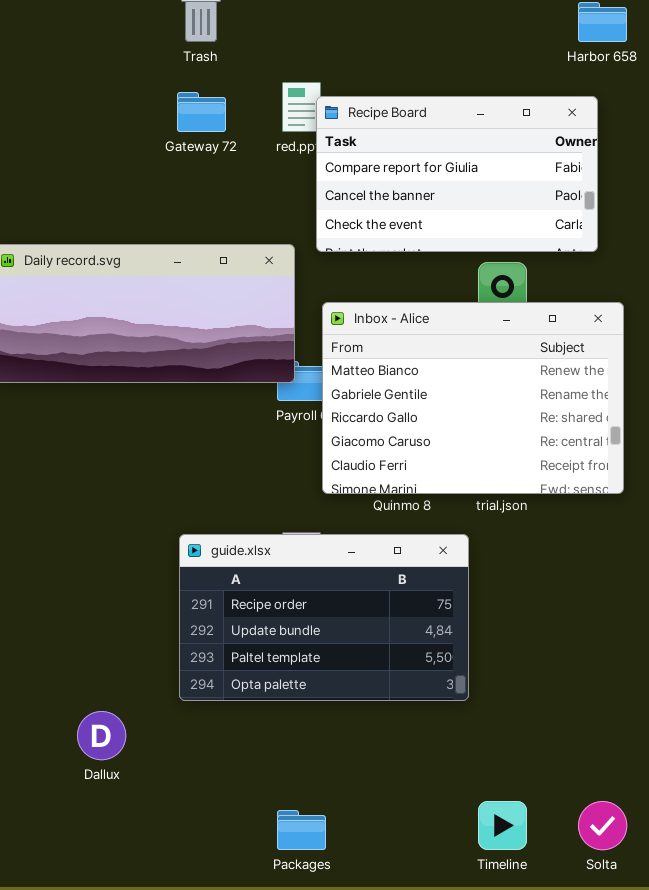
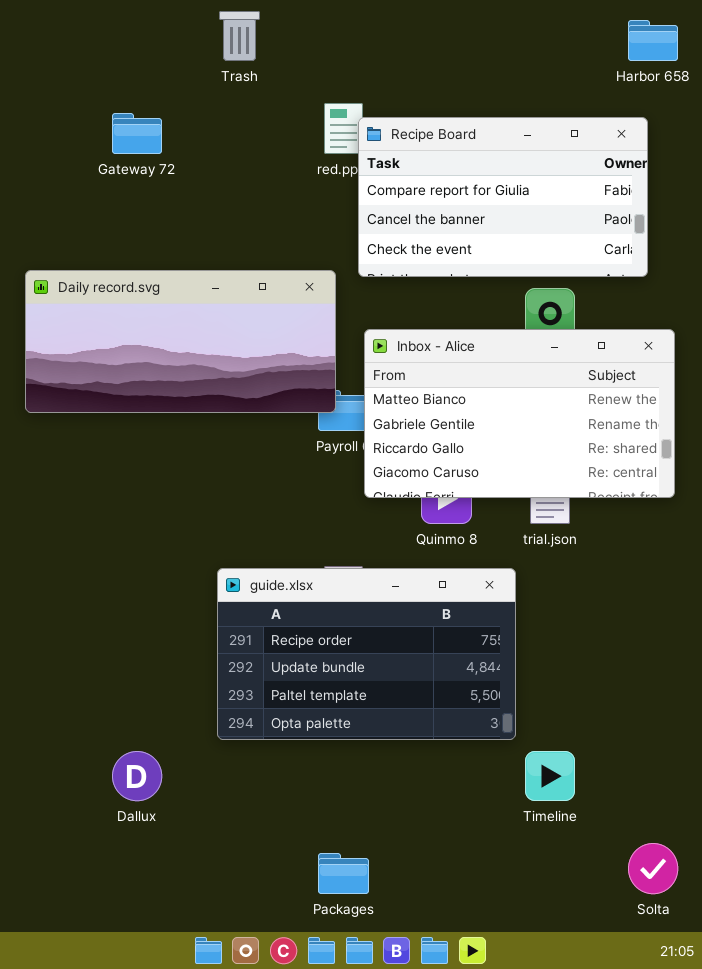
Gateway 72: [177,92,226,132] -> [112,113,162,154], moved
Inbox - Alice: [322,302,624,494] -> [364,329,675,498], resized
Timeline: [478,801,527,850] -> [525,751,575,801], moved

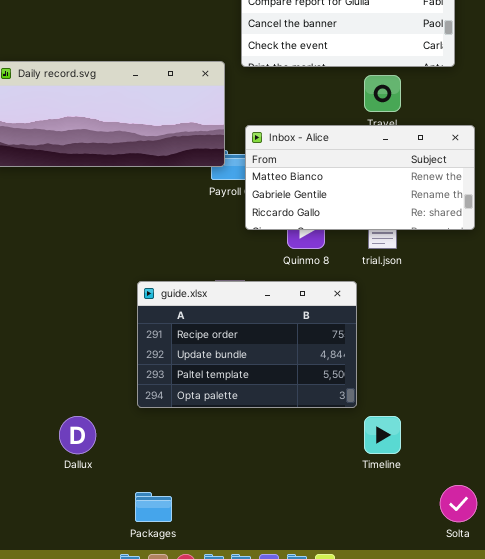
Inbox - Alice: [364,329,675,498] -> [245,125,475,230], resized
Packages: [318,853,369,894] -> [135,492,172,522], moved

